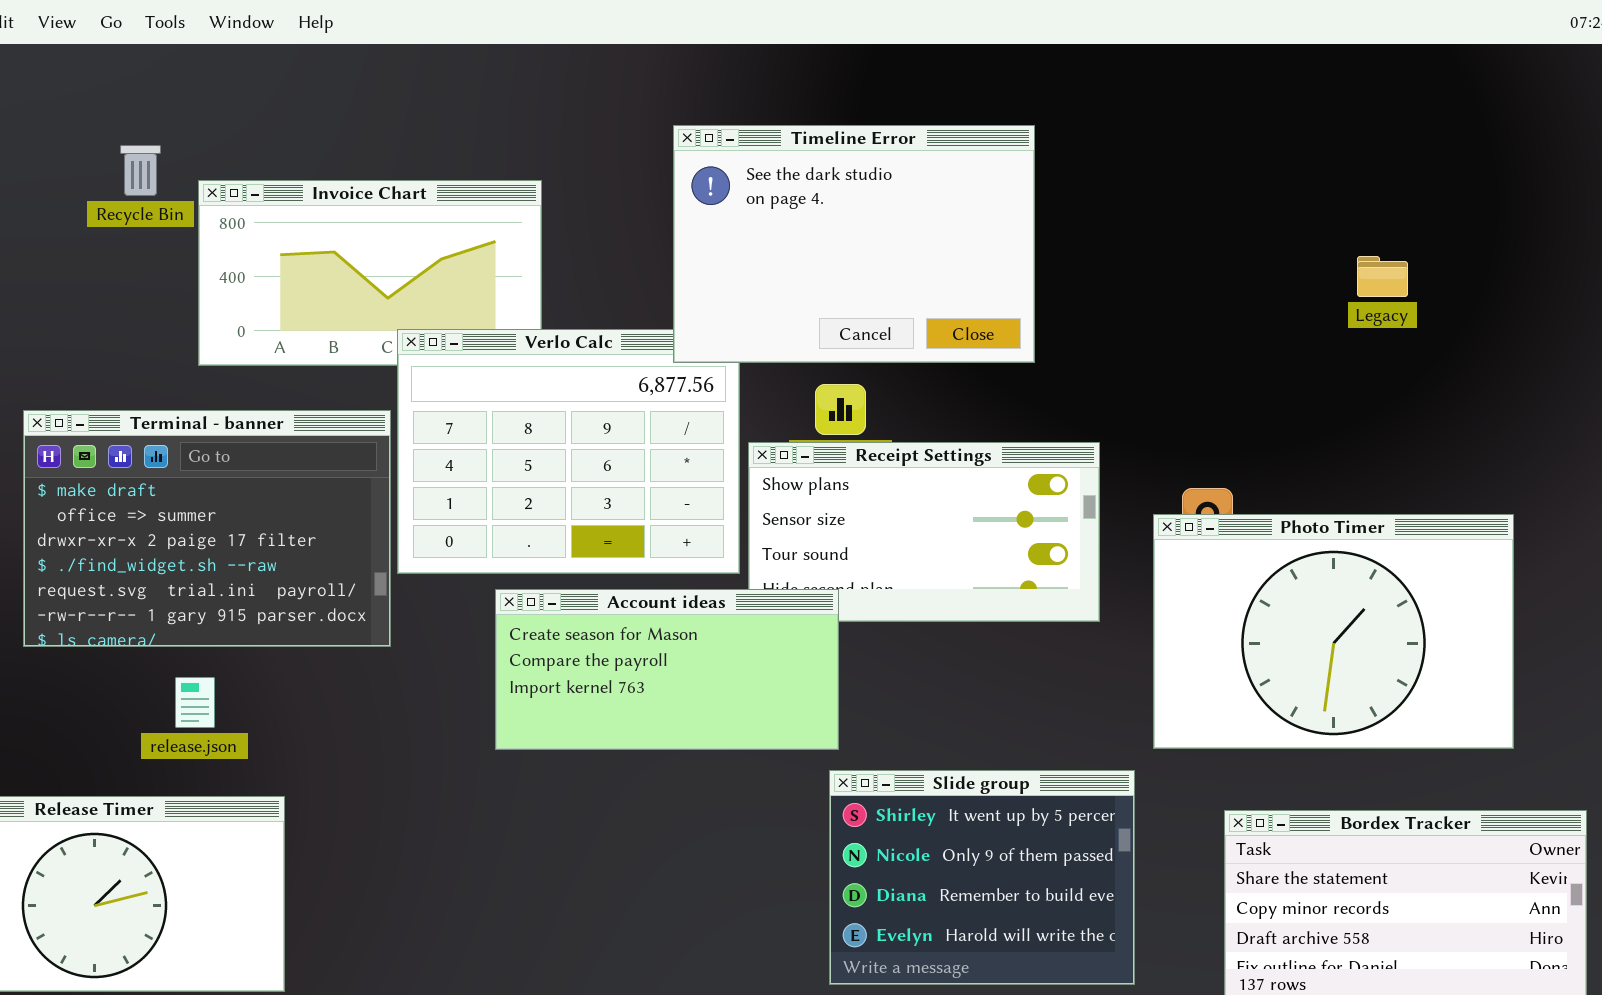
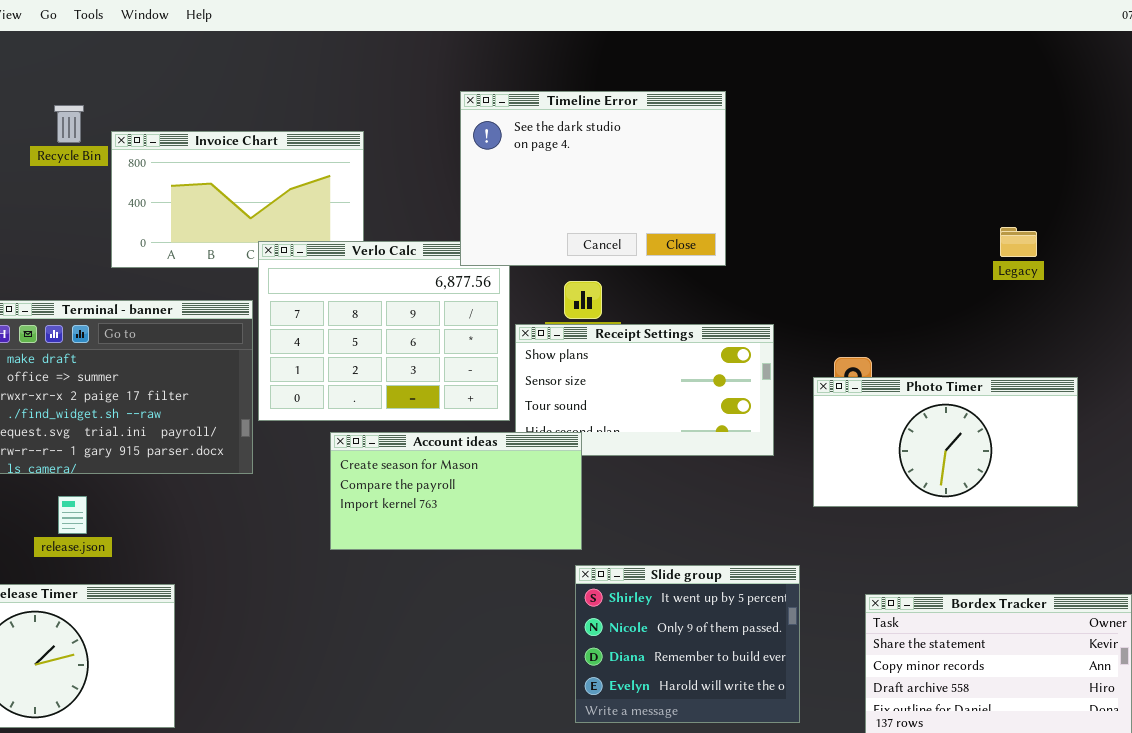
Legacy: [1357,256,1408,297] -> [1000,227,1037,257], moved
Photo Timer: [1153,514,1514,749] -> [813,377,1078,507], resized
release.json: [175,677,215,728] -> [58,496,87,534], moved

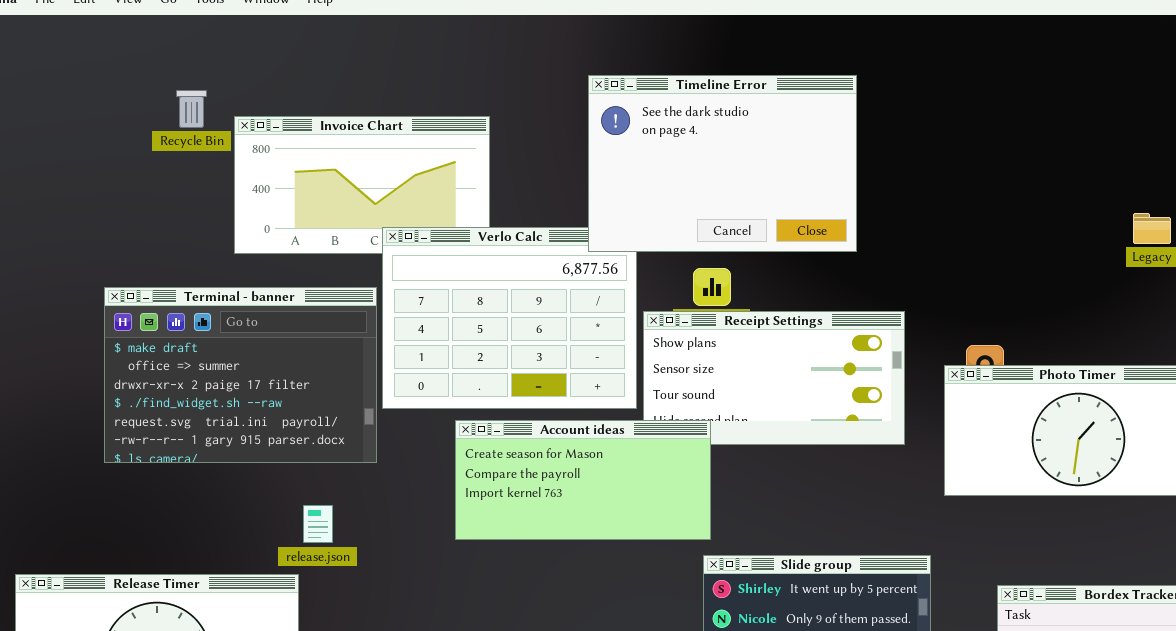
release.json: [58,496,87,534] -> [303,505,333,543], moved

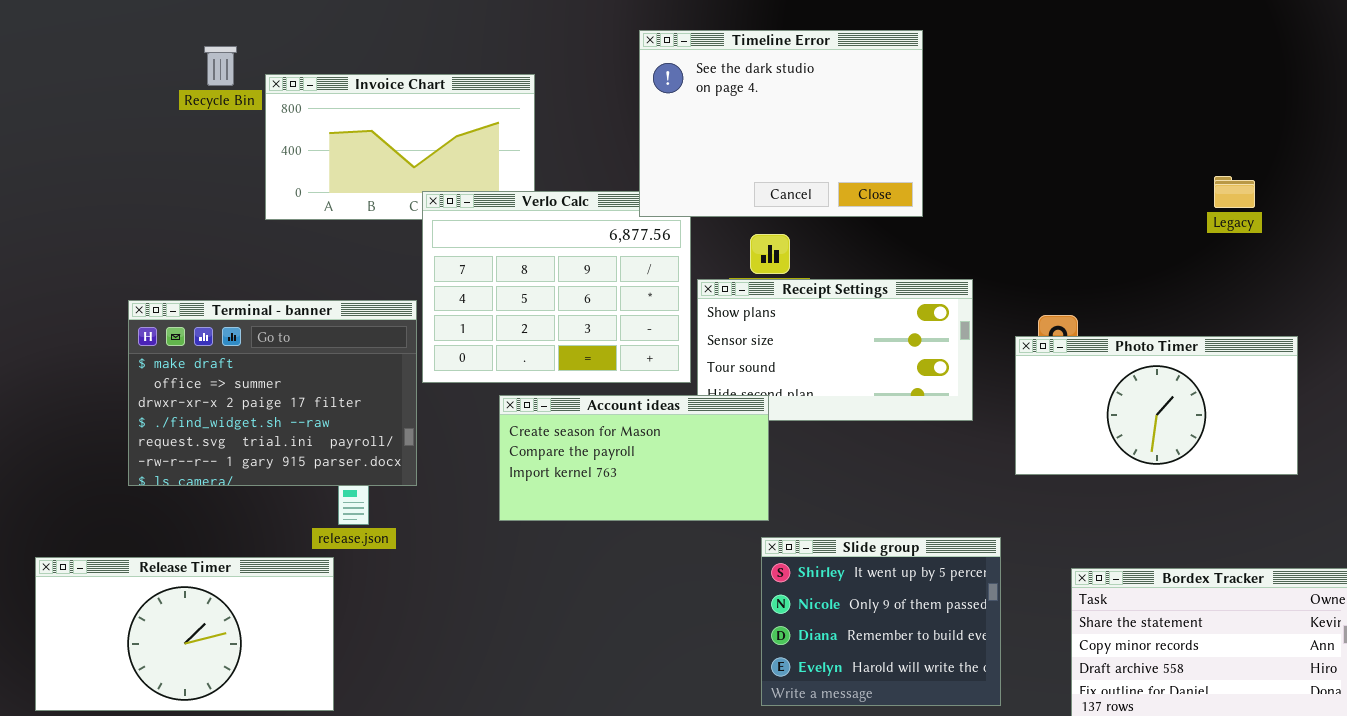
Terminal - banner: [104,287,377,463] -> [128,300,417,486], moved

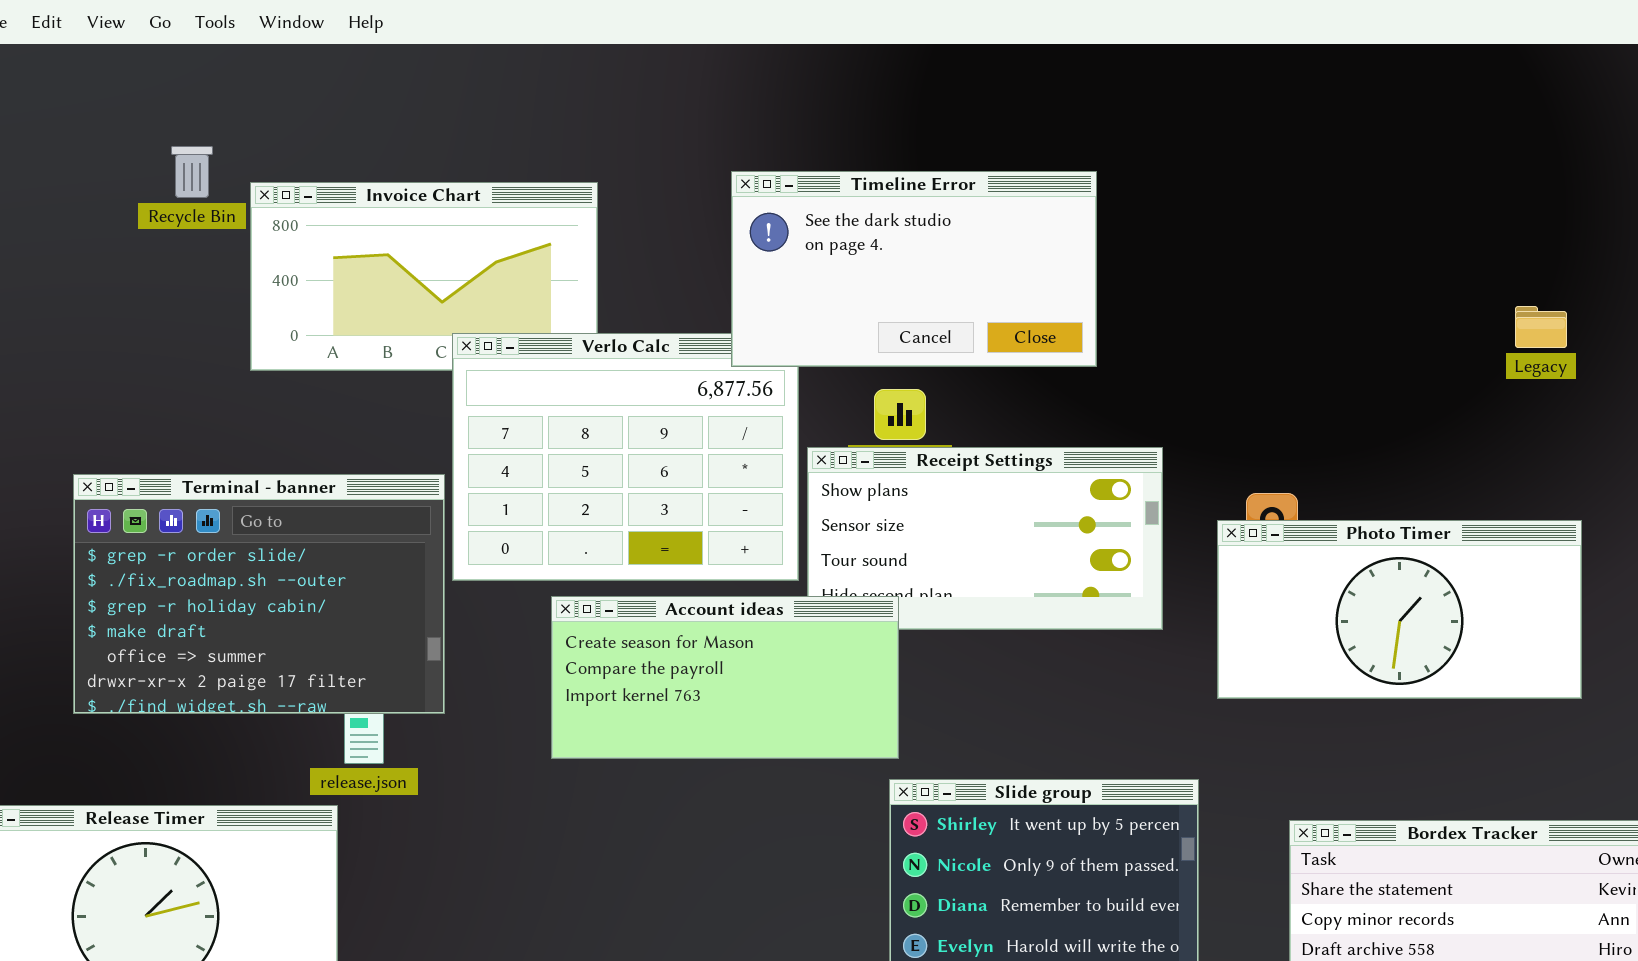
Timeline Error: [639,30,923,217] -> [731,171,1097,367], resized
Legacy: [1214,176,1255,208] -> [1515,306,1567,348], moved
Terminal - banner: [128,300,417,486] -> [73,474,445,714], scrolled up 3 rows

